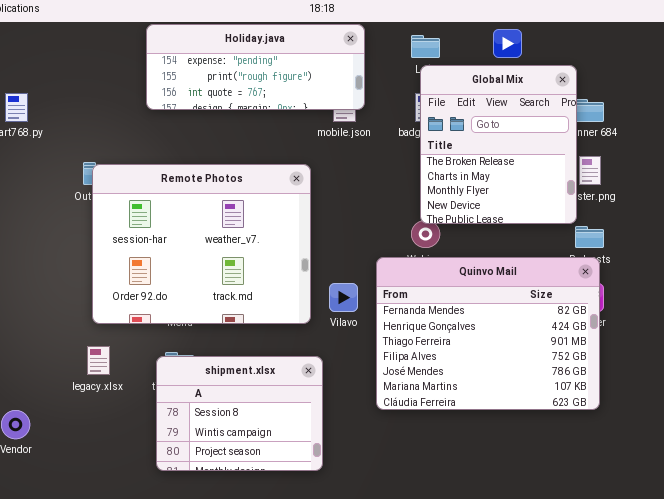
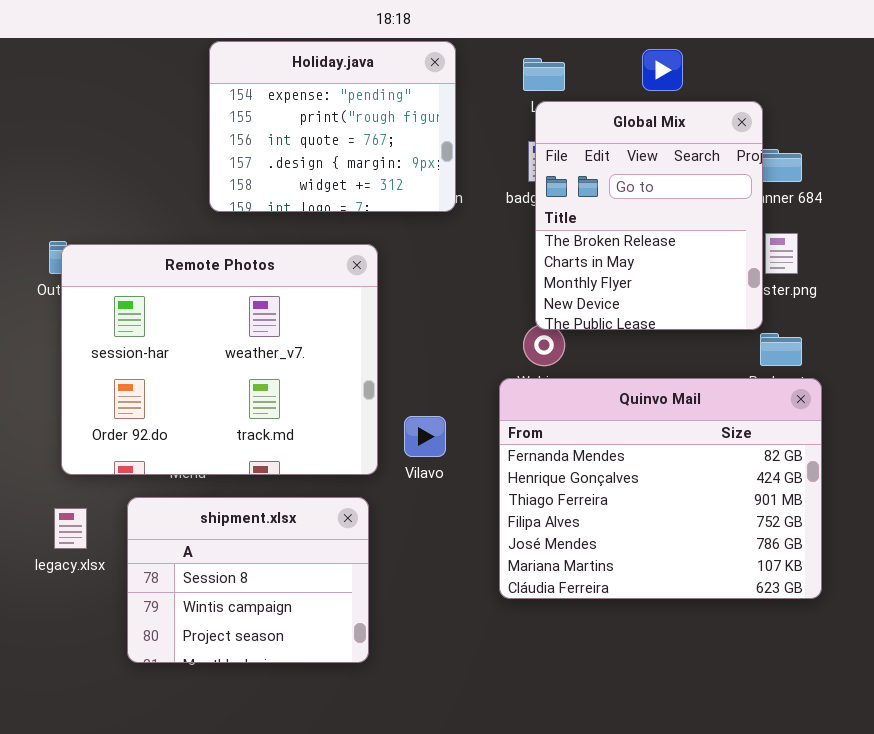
Holiday.java: [146,24,365,110] -> [209,41,456,212], resized
Quinvo Mail: [376,257,600,410] -> [499,378,822,599], moved
shipment.xlsx: [156,356,323,471] -> [127,497,369,663], moved

